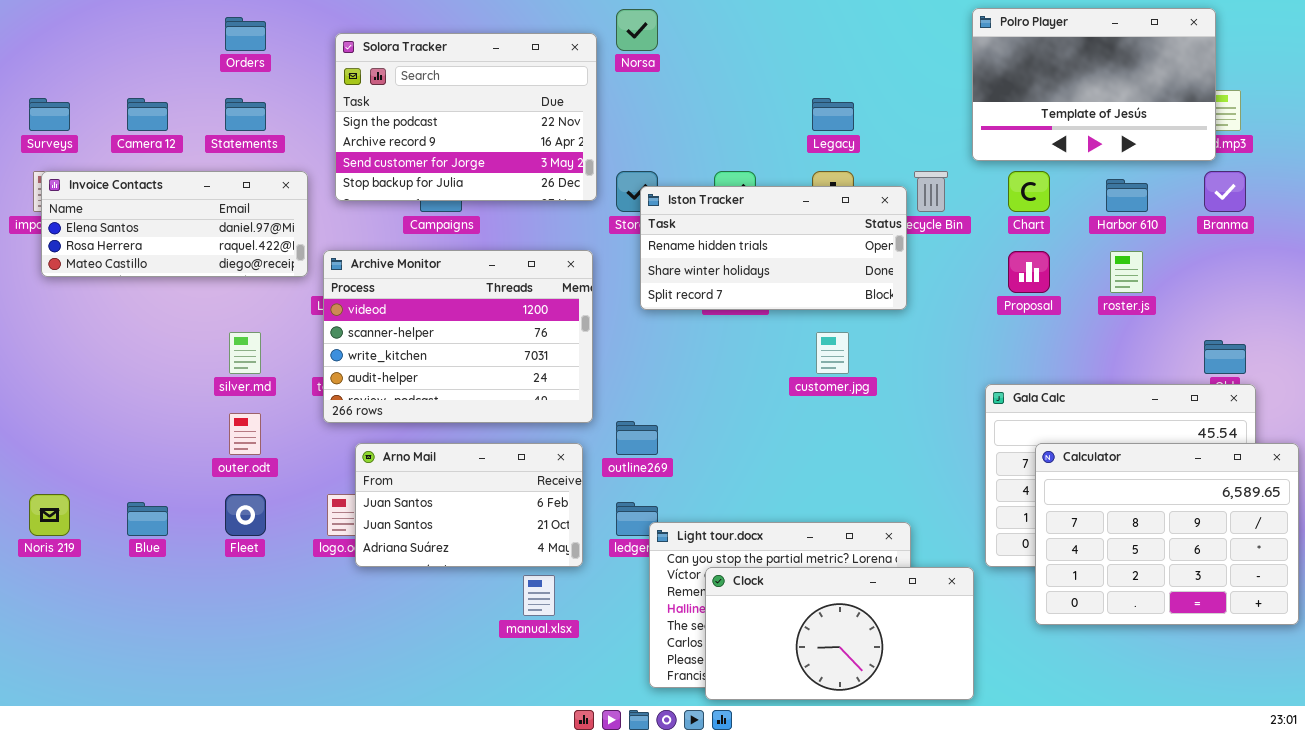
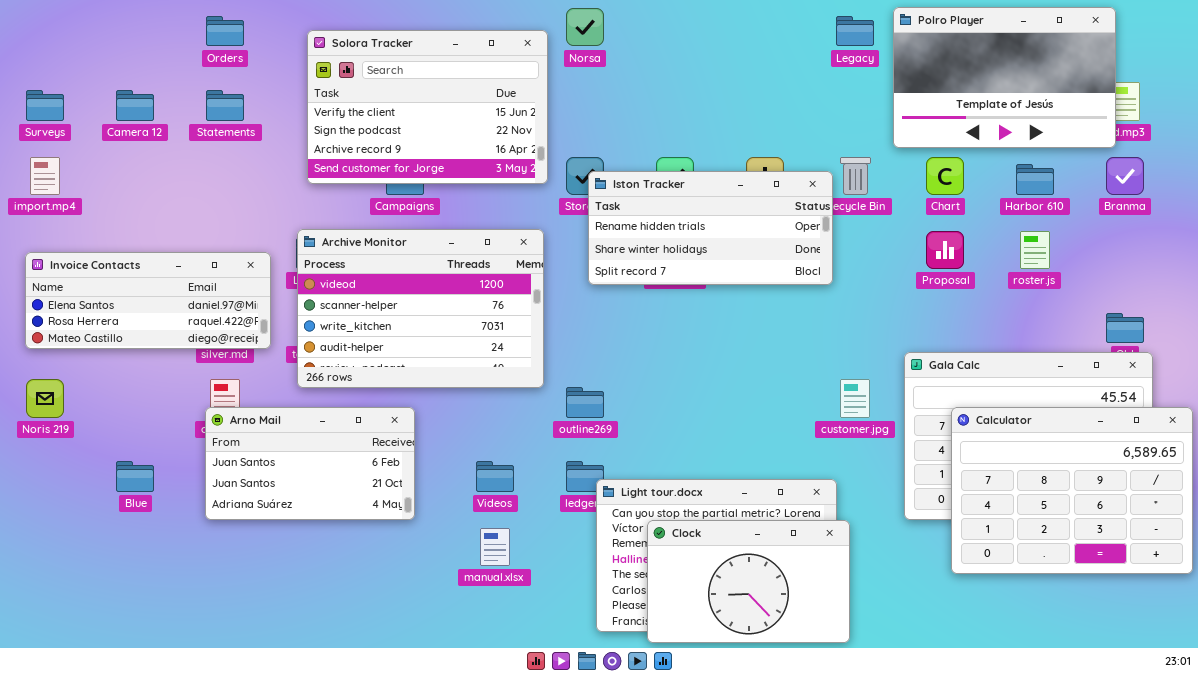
Solora Tracker: [335,33,597,201] -> [307,30,548,184], scrolled up 1 row
Legacy: [812,98,854,131] -> [836,16,874,46], moved
Invoice Contacts: [41,171,308,277] -> [25,252,271,349], moved
customer.jpg: [816,332,849,374] -> [840,379,870,418], moved
Arno Mail: [355,443,583,567] -> [205,407,415,520], moved
Noris 219: [29,494,70,536] -> [26,379,64,418], moved
Clock: [705,567,974,700] -> [647,520,850,643], resized

